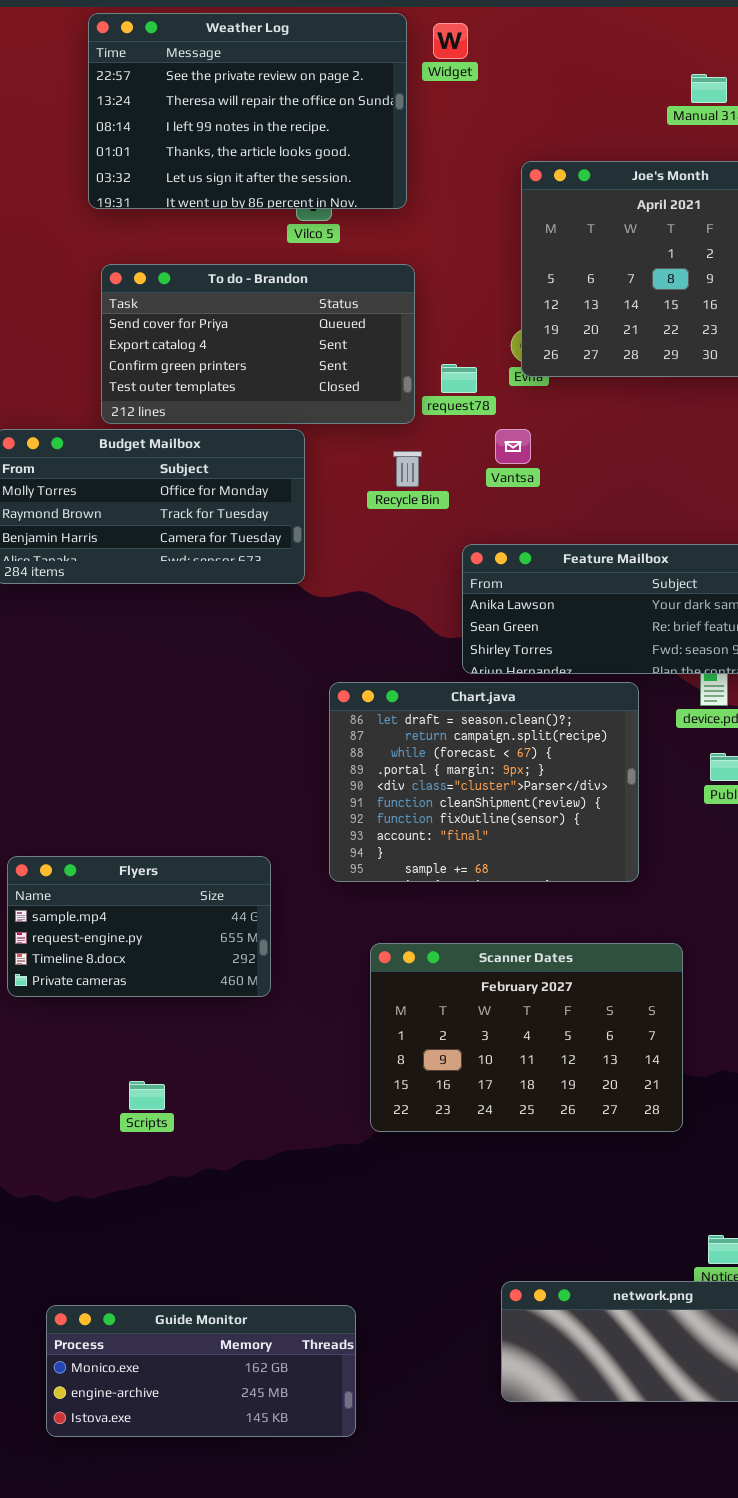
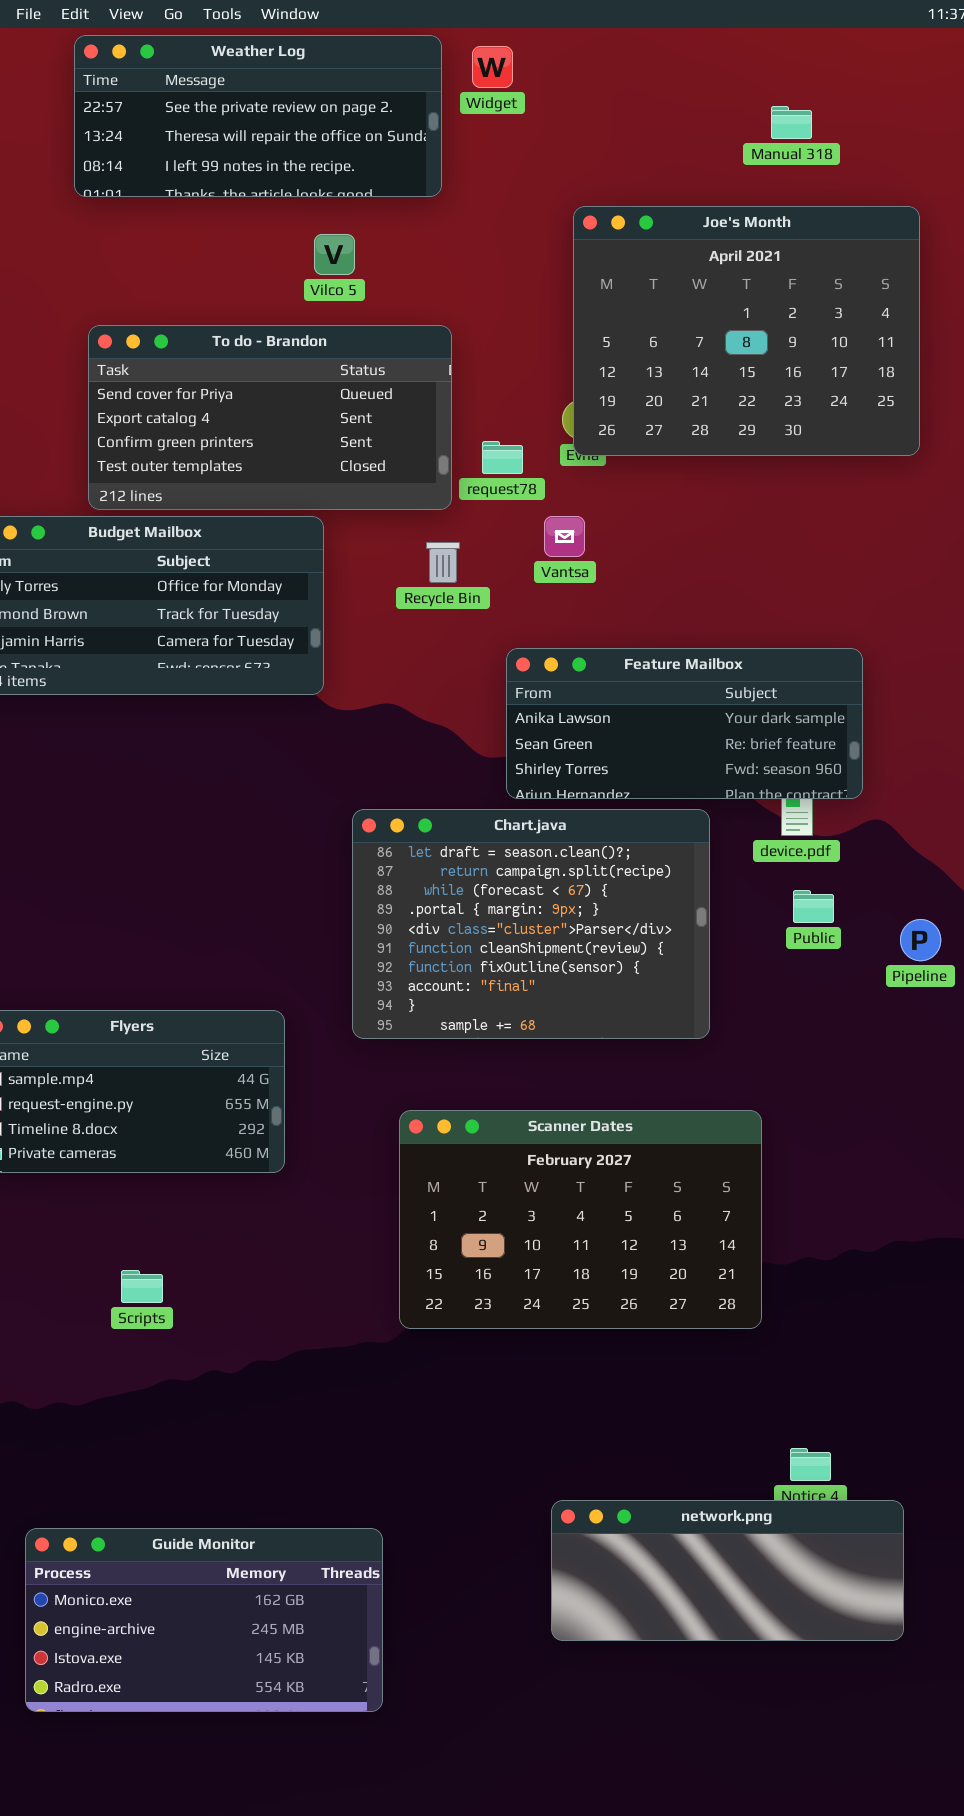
Weather Log: [88,13,407,209] -> [74,35,442,197], resized
Guide Monitor: [46,1305,356,1437] -> [25,1528,383,1712], resized

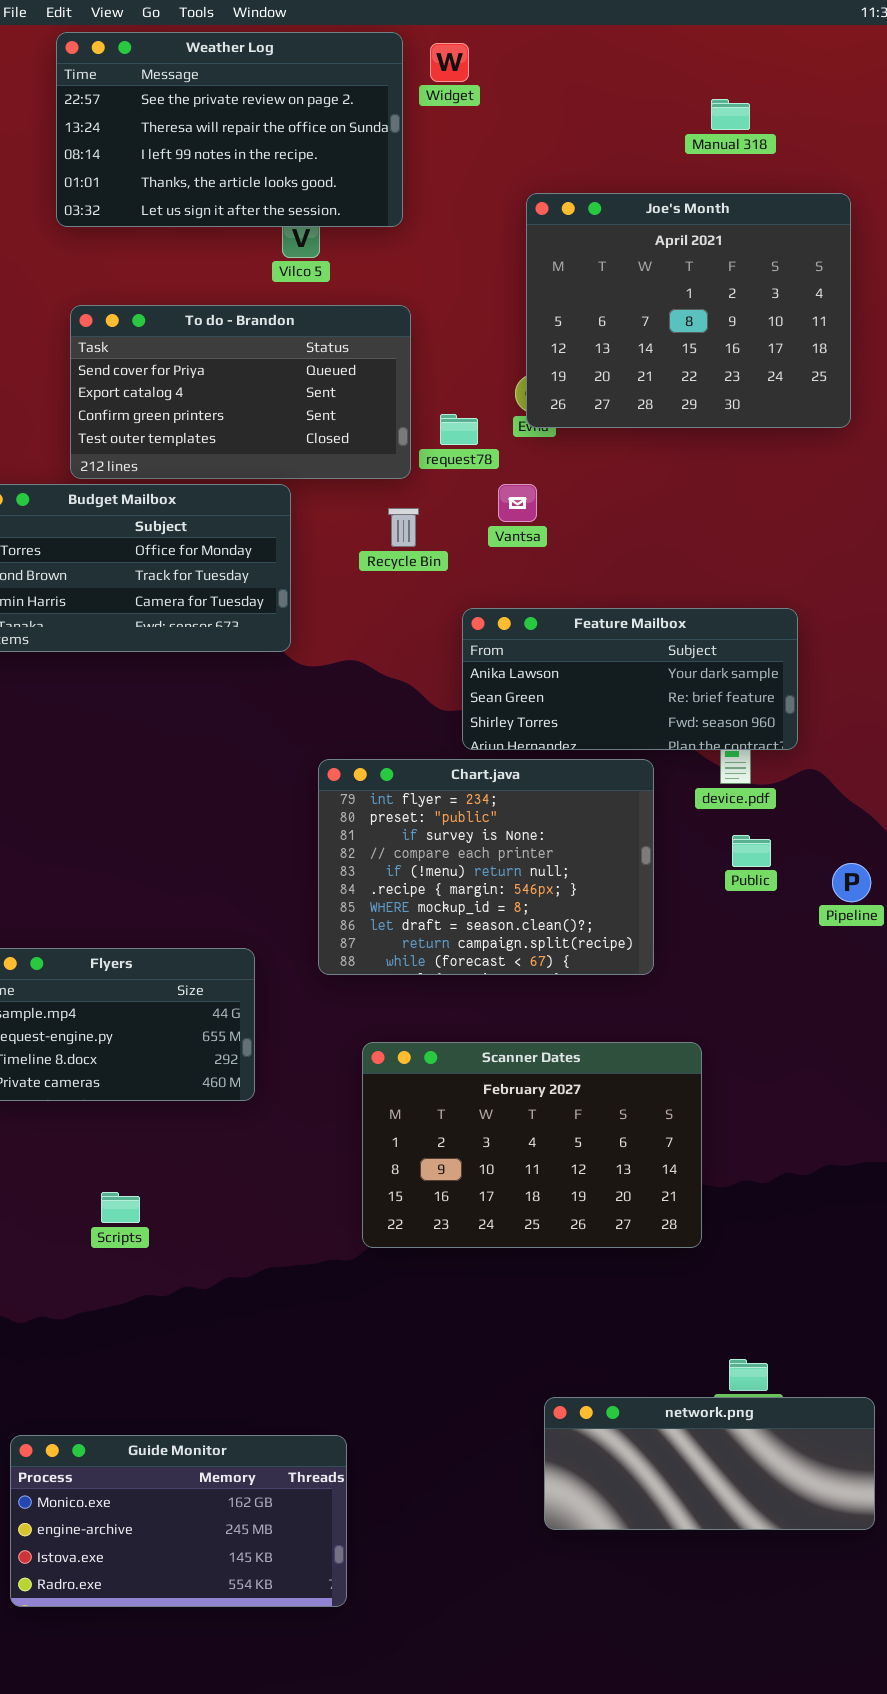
Weather Log: [74,35,442,197] -> [56,32,403,227], resized
Chart.java: [352,809,710,1039] -> [318,759,654,975], scrolled up 7 rows
network.png: [551,1500,904,1641] -> [544,1397,875,1530], moved

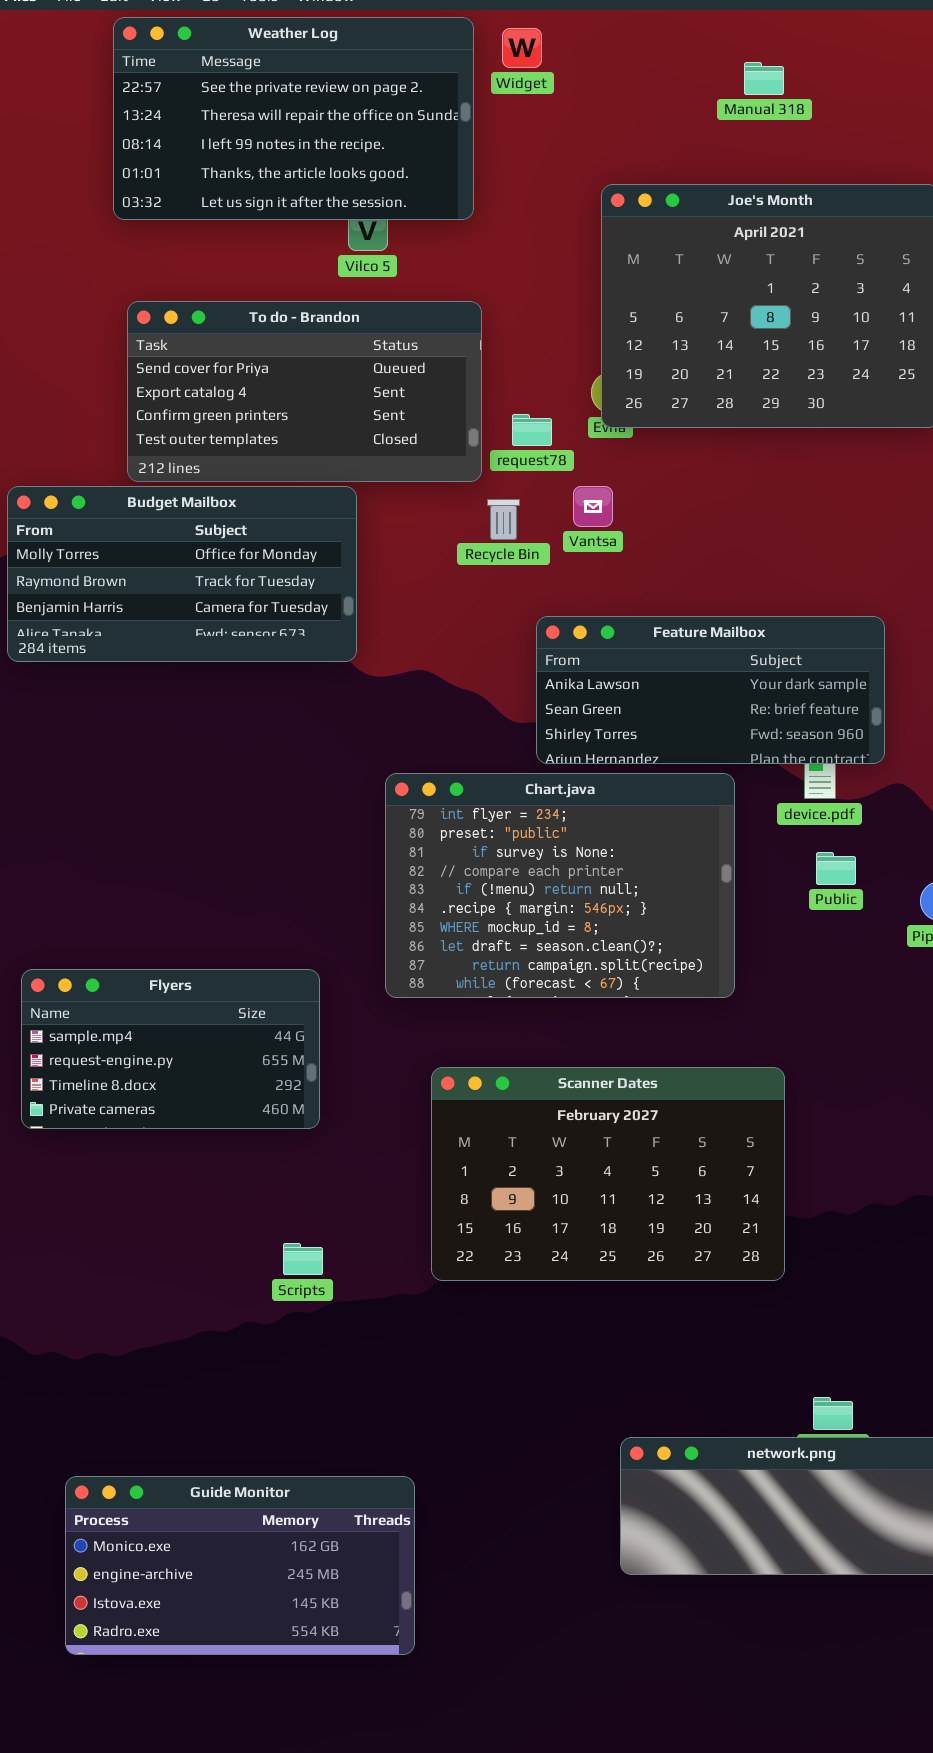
Manual 318: [711,99,750,130] -> [744,62,784,95], moved
Recycle Bin: [388,508,419,547] -> [487,499,520,540], moved
Scripts: [101,1192,140,1223] -> [283,1243,323,1275], moved

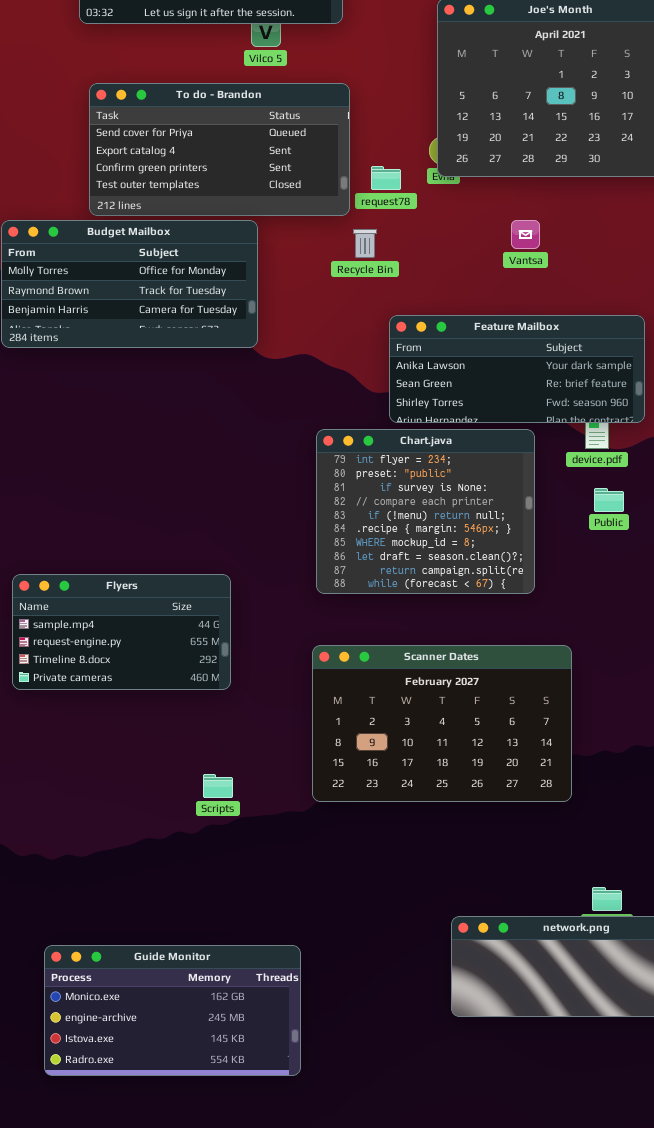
Vantsa: [573,486,613,527] -> [511,220,540,249], moved
Chart.java: [385,773,735,998] -> [316,429,535,594], resized

